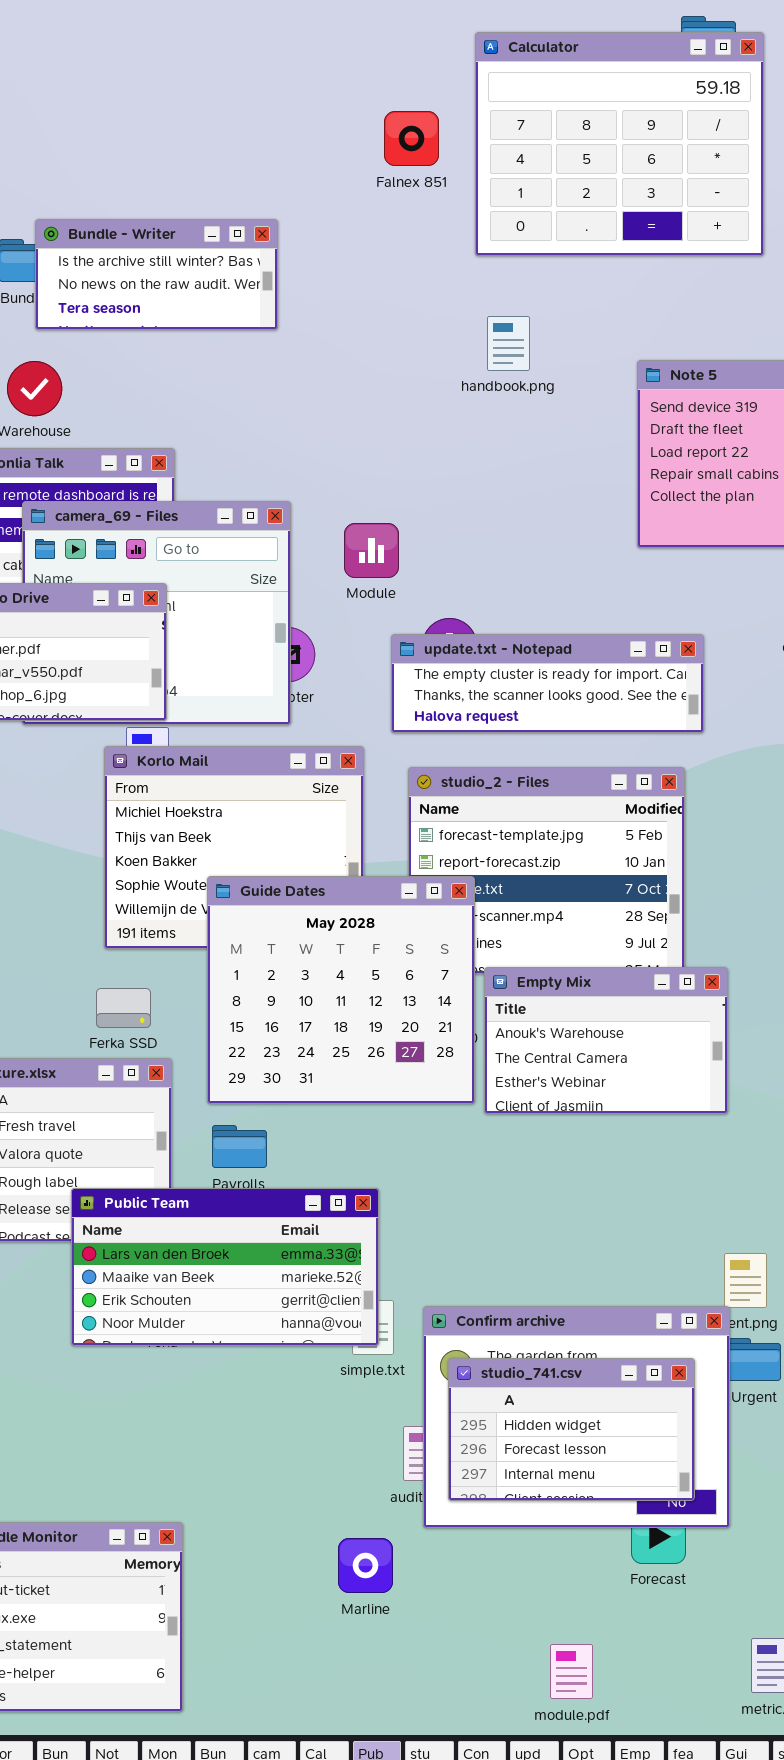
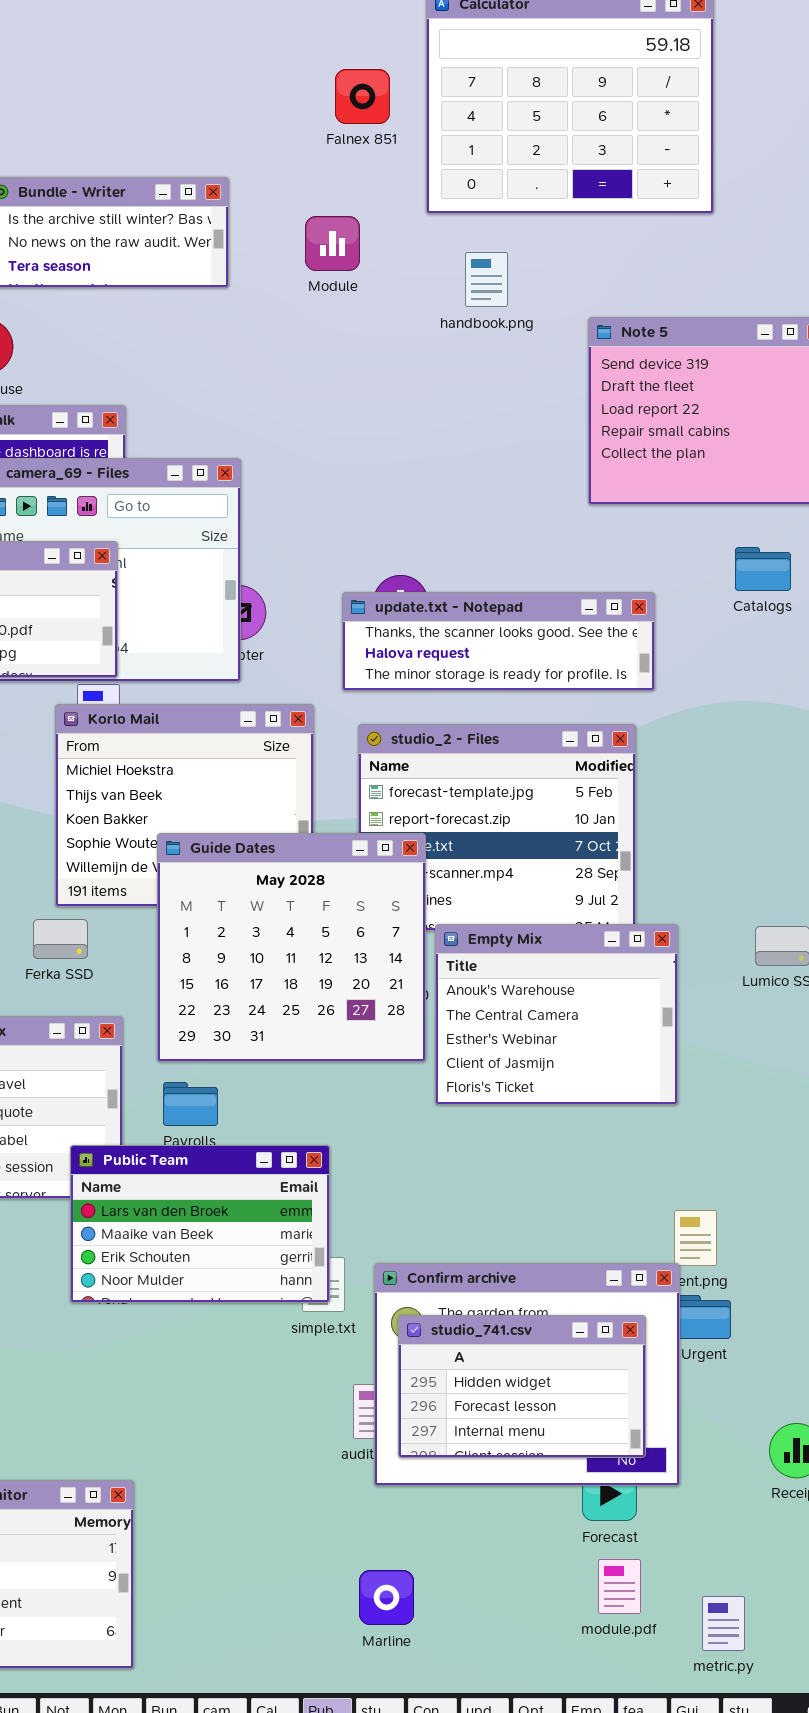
handbook.png: [487,316,530,371] -> [465,252,508,307], moved
Module: [344,523,399,578] -> [305,216,360,271], moved
update.txt - Notepad: [391,634,704,733] -> [342,592,655,691], scrolled down 1 row
Empty Mix: [484,967,728,1114] -> [435,924,678,1105], resized
Ferka SSD: [96,988,151,1028] -> [33,919,88,959], moved
Public Team: [71,1188,379,1346] -> [70,1145,330,1303], resized
Marline: [338,1538,393,1593] -> [359,1570,414,1625], moved
module.pdf: [550,1644,593,1699] -> [598,1559,641,1614], moved

